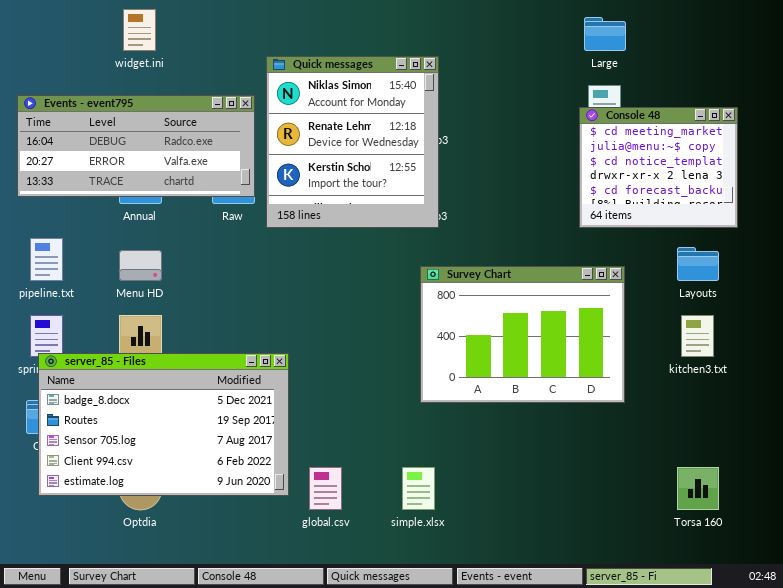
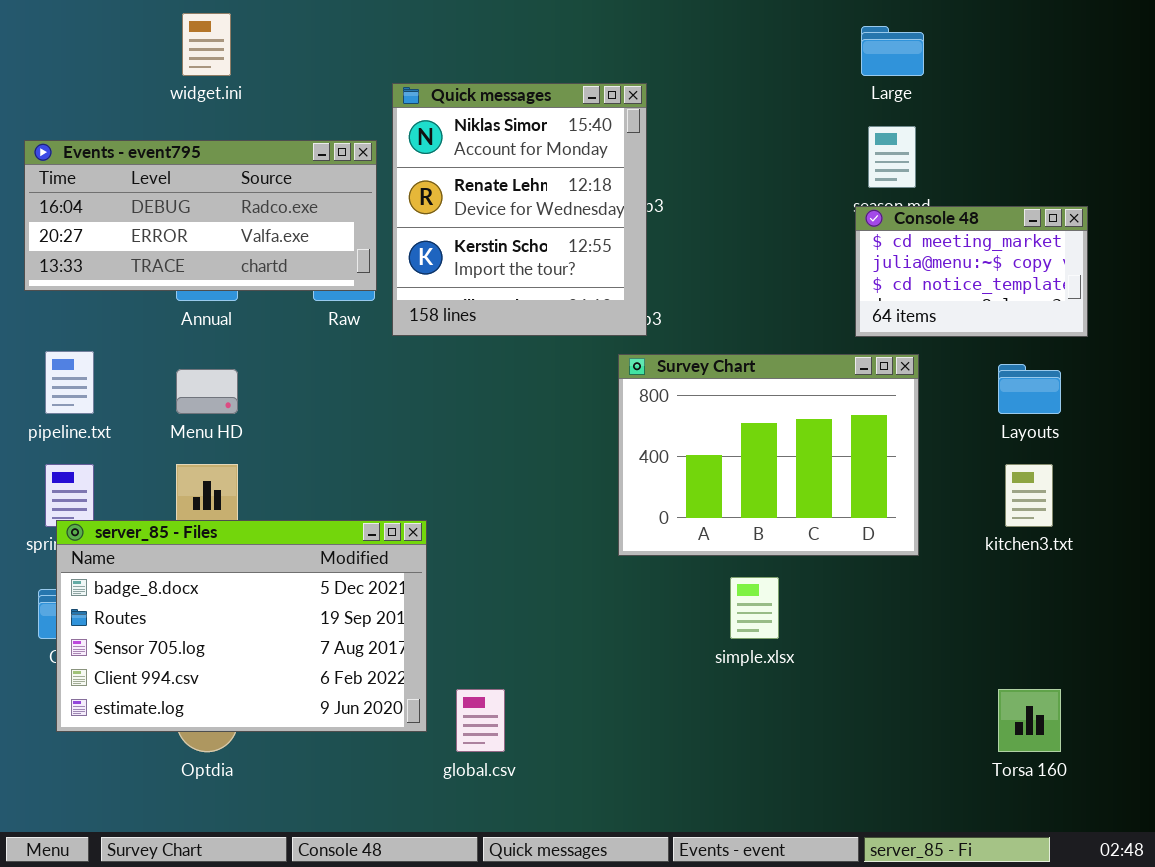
Console 48: [579,107,738,228] -> [855,206,1088,337], resized
Survey Chart: [420,266,625,403] -> [618,354,919,556], moved
simple.xlsx: [402,467,435,510] -> [730,577,779,639], moved

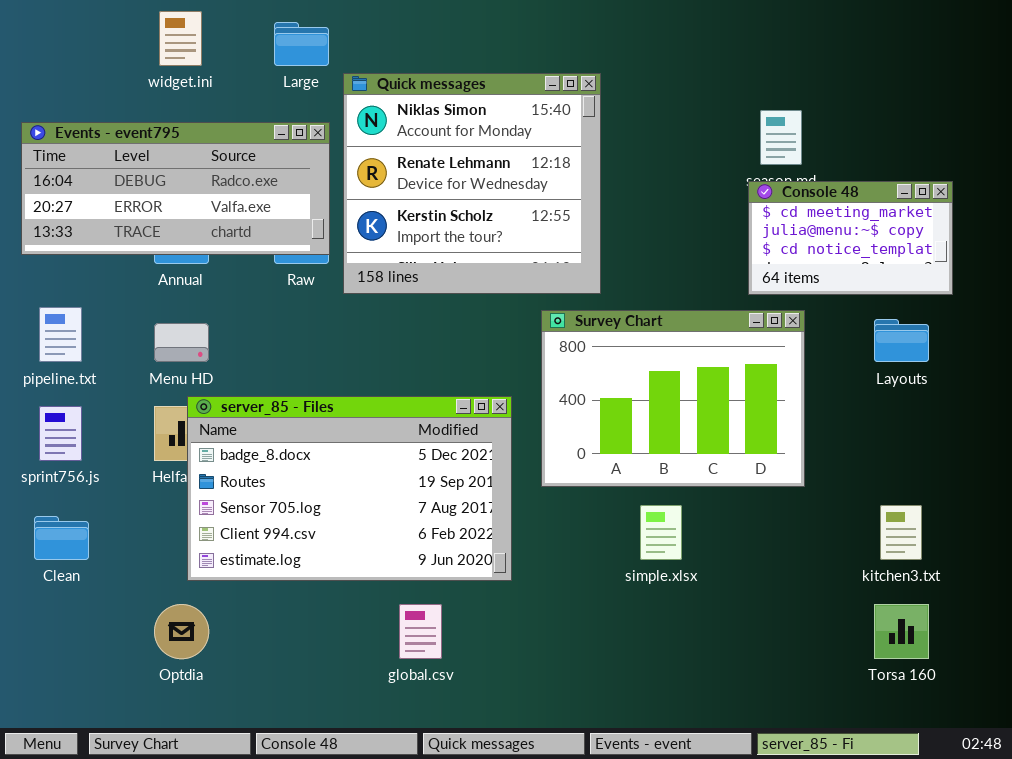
Large: [861,26,924,76] -> [274,22,329,66], moved
Quick messages: [392,83,647,336] -> [343,73,601,294], resized
kitchen3.txt: [1005,464,1053,527] -> [880,505,922,560], moved
server_85 - Files: [56,520,427,732] -> [187,396,512,581], moved

